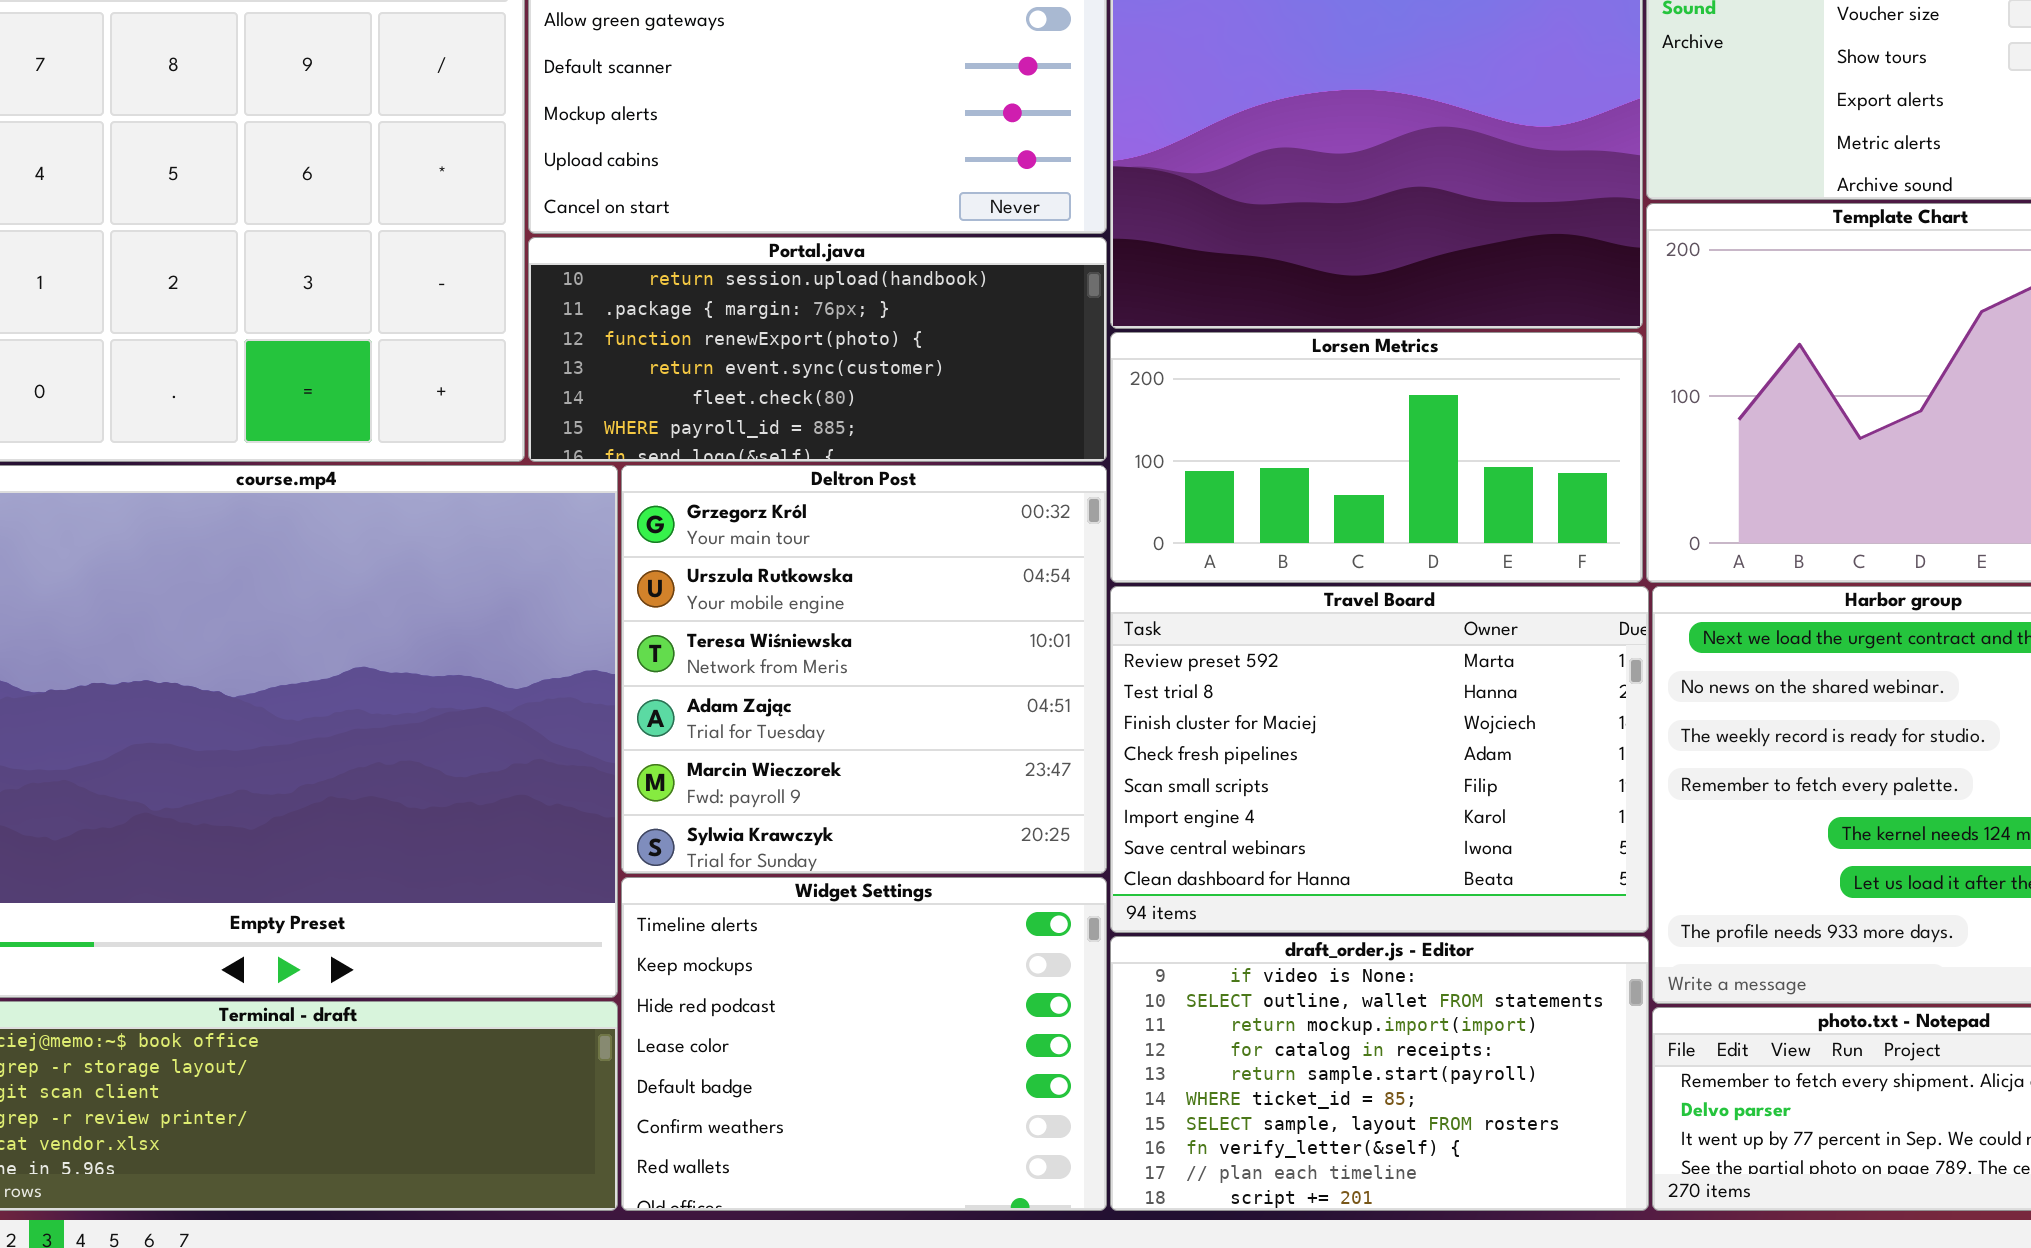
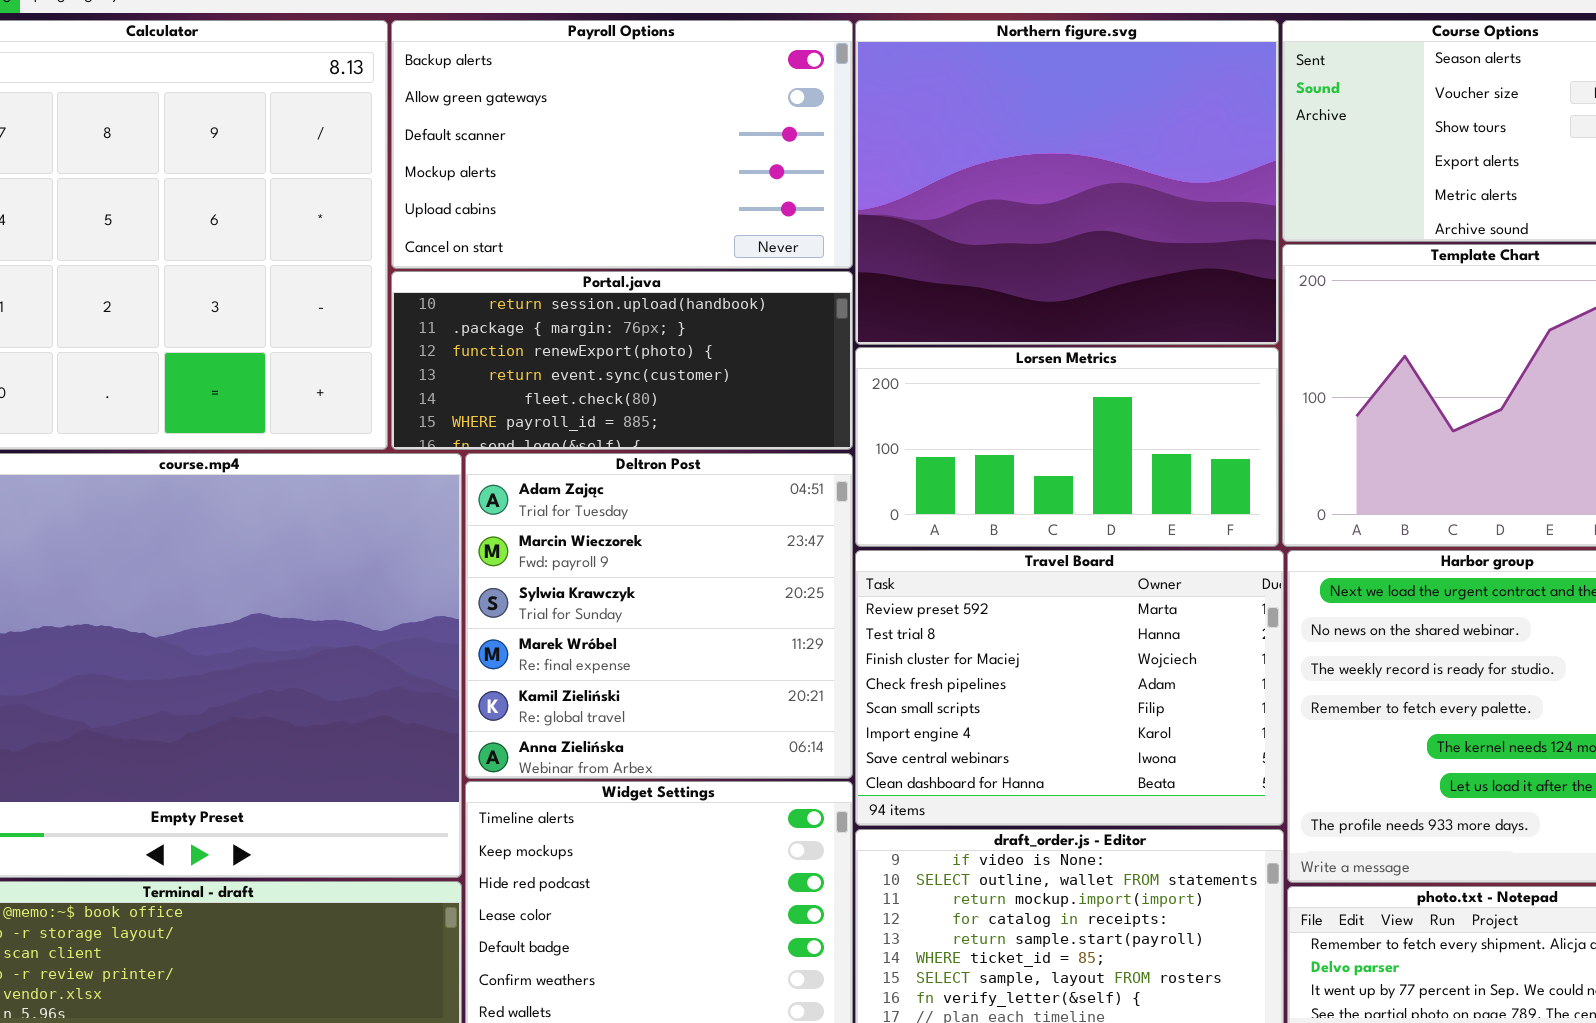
Deltron Post: [621,465,1107,874] -> [465,453,853,779], scrolled down 3 rows

